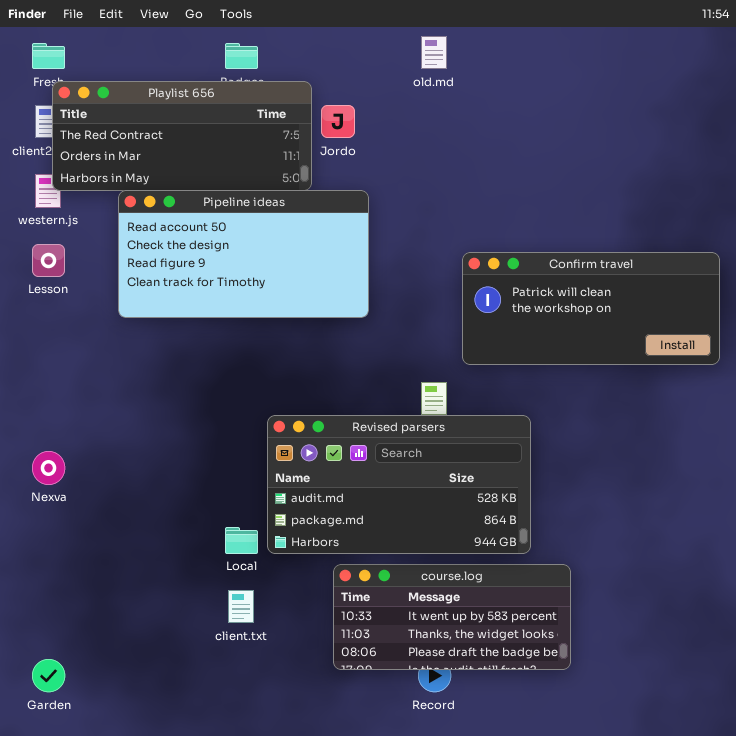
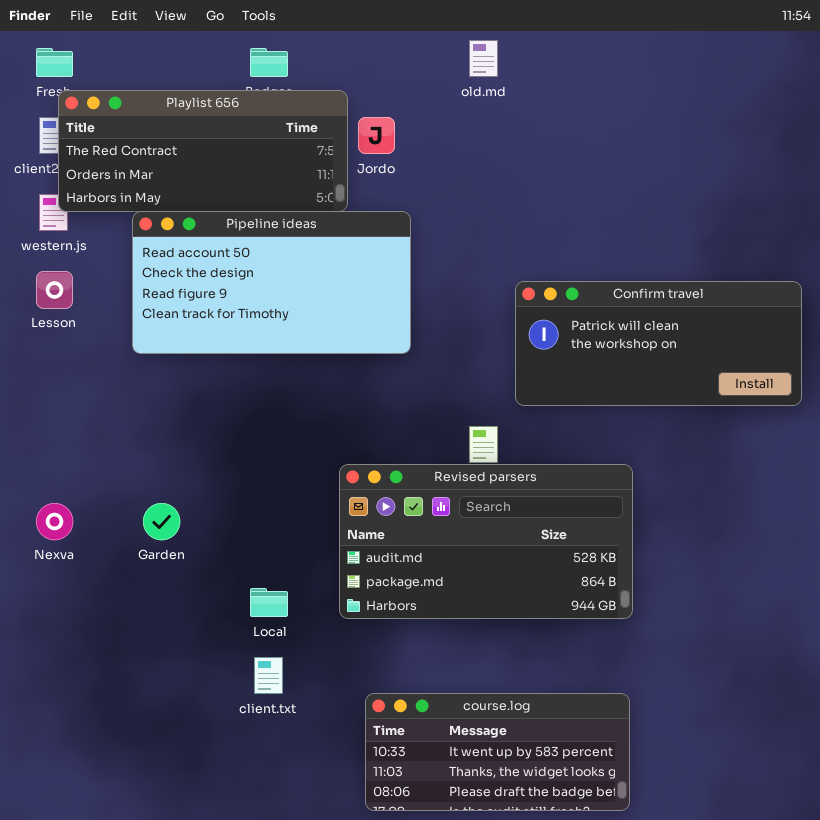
Revised parsers: [267,415,531,554] -> [339,464,633,619], moved
course.log: [333,564,571,670] -> [365,693,630,811], moved
Garden: [32,659,65,692] -> [143,503,180,540], moved

